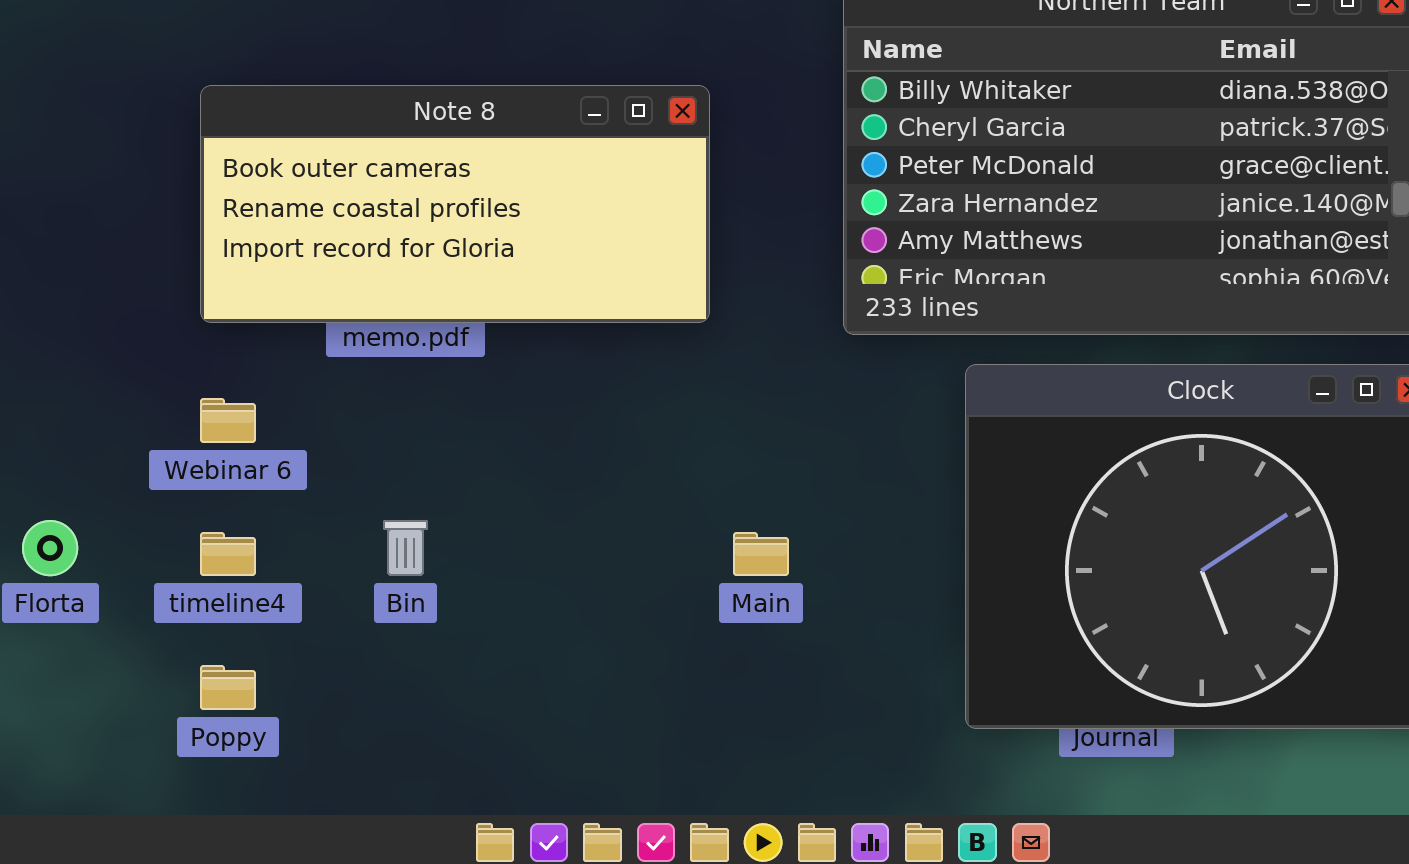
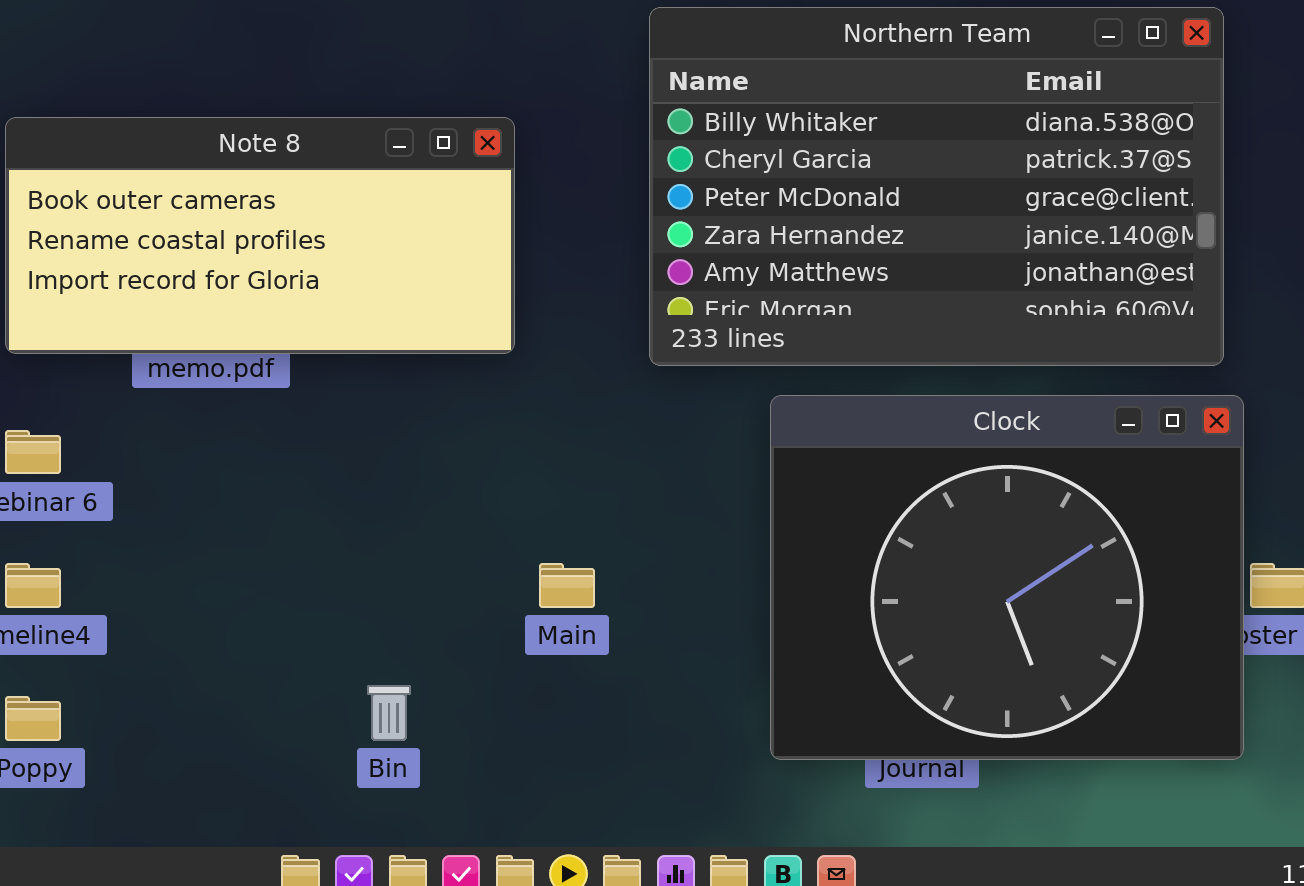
Bin: [383,520,428,576] -> [367,685,411,741], moved

